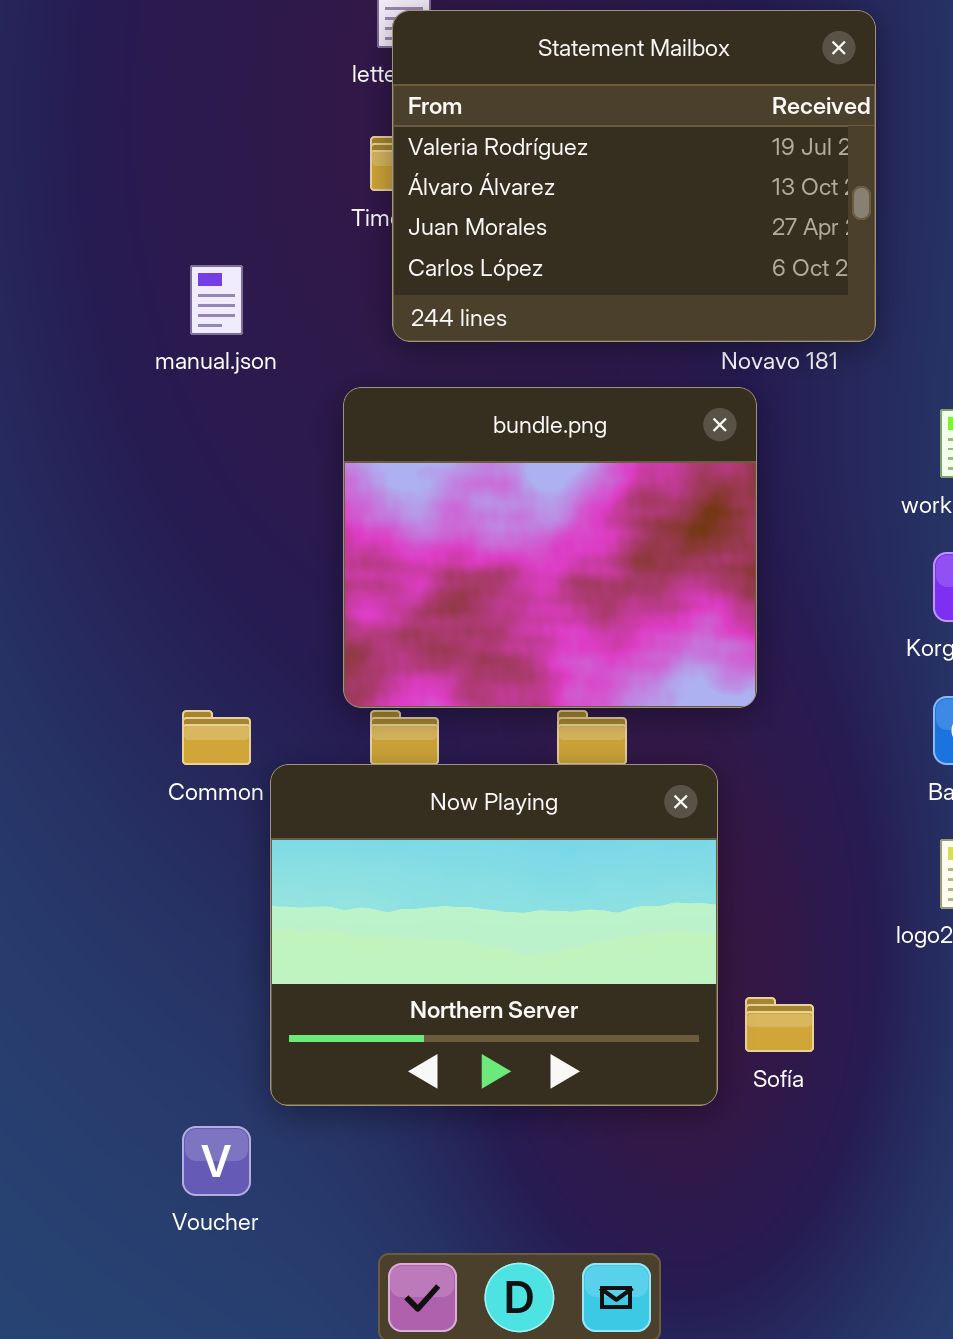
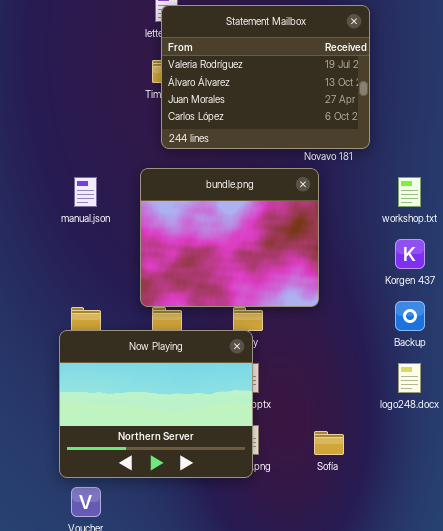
manual.json: [190,265,243,335] -> [74,177,97,207], moved
Now Playing: [270,764,718,1106] -> [59,330,253,478], moved

